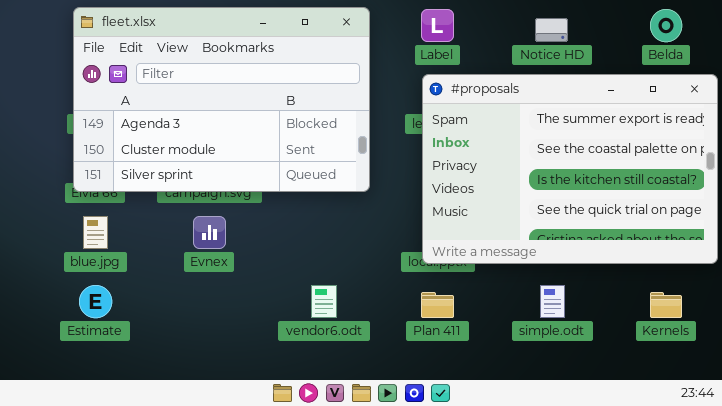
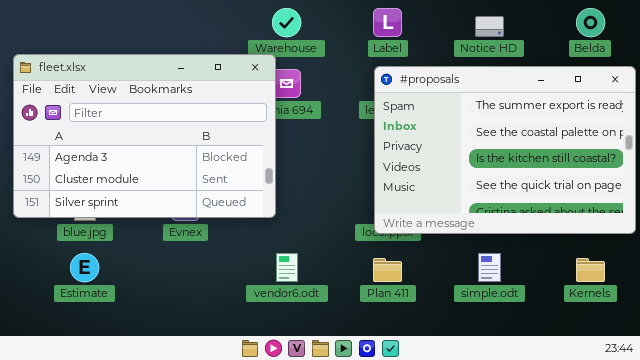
fleet.xlsx: [73,7,370,192] -> [13,54,276,218], moved

